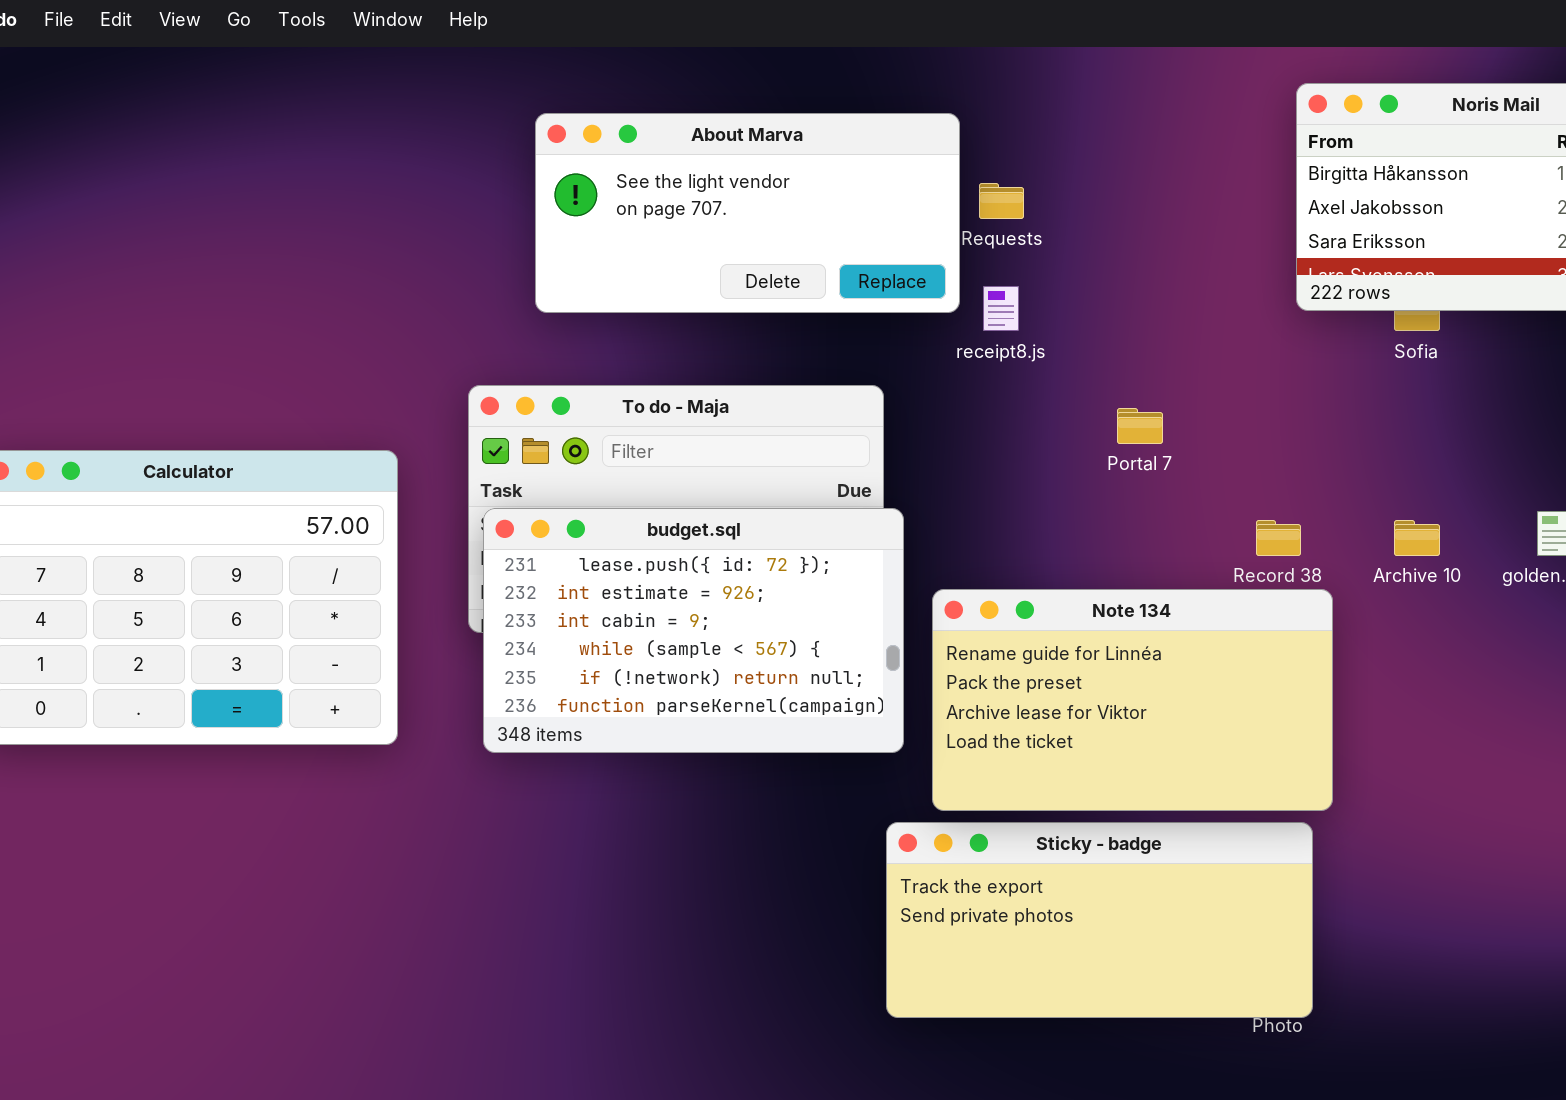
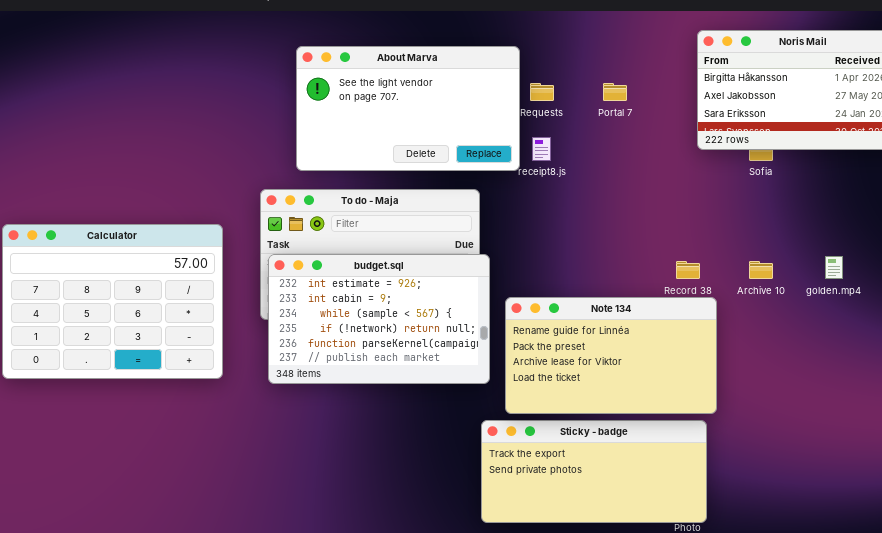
About Marva: [535,113,960,313] -> [296,46,520,171], resized
Portal 7: [1117,408,1163,444] -> [603,83,627,101], moved
budget.sql: [483,508,904,753] -> [268,254,490,384], scrolled down 1 row

